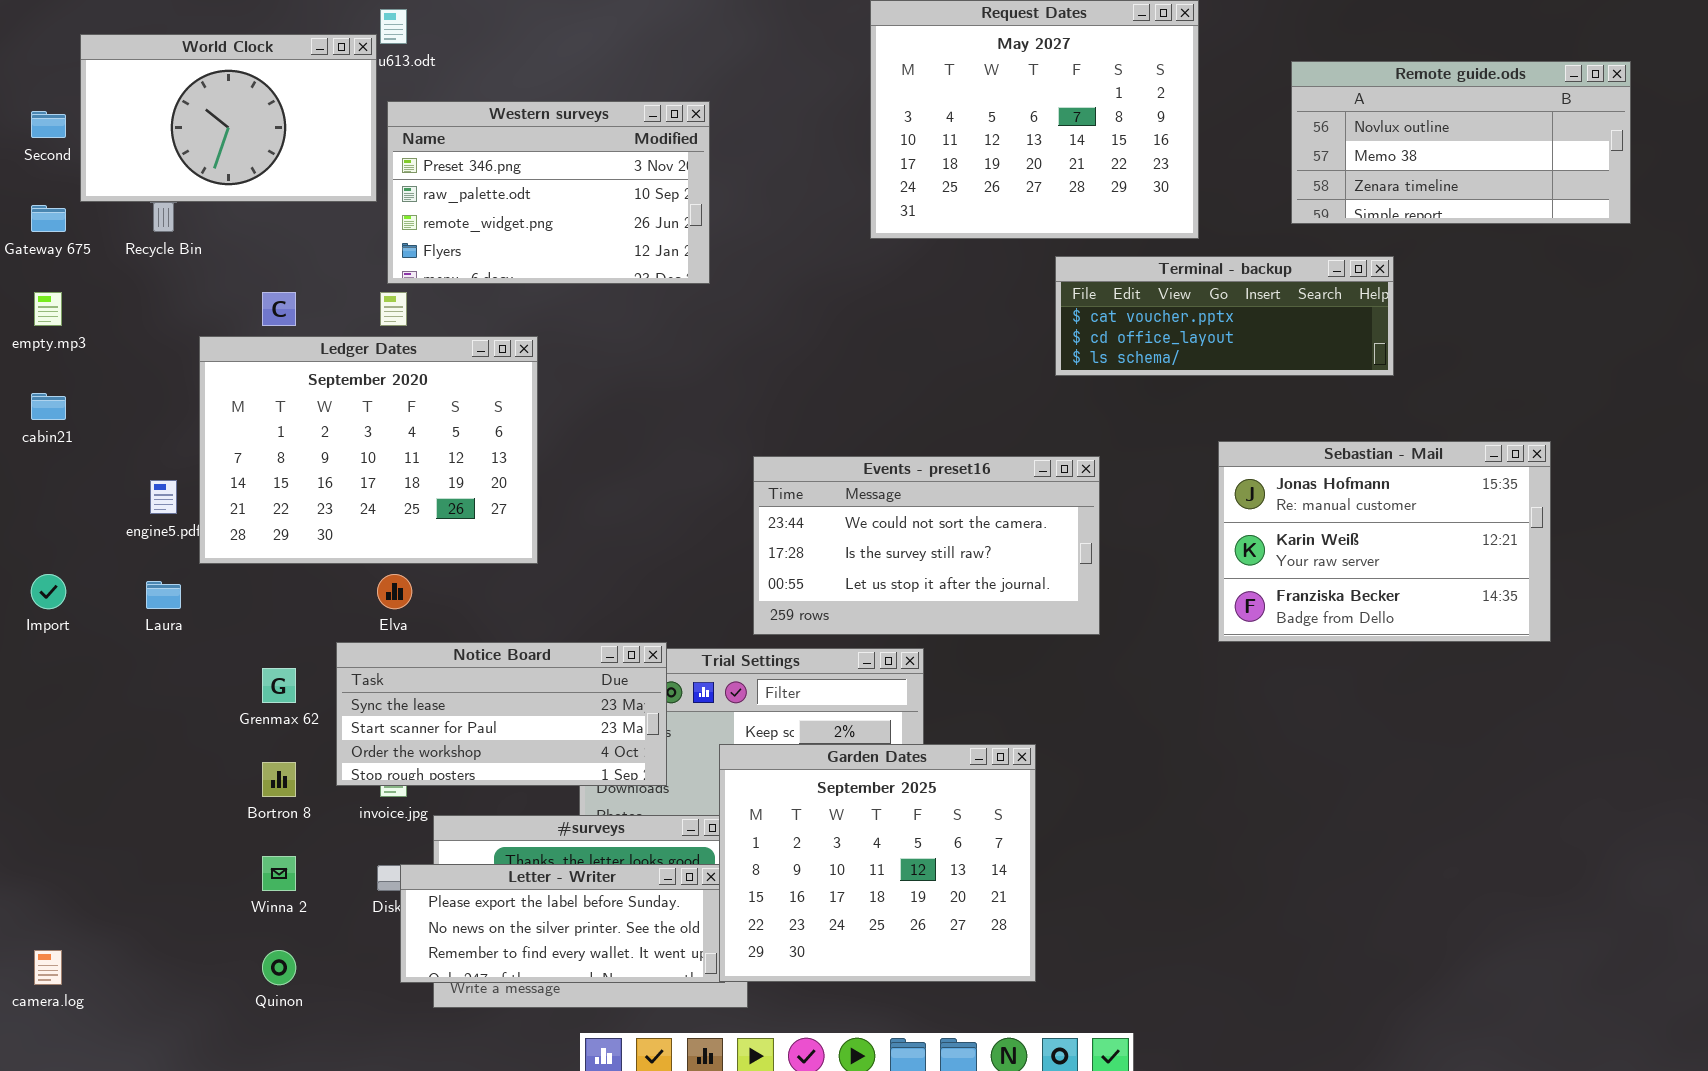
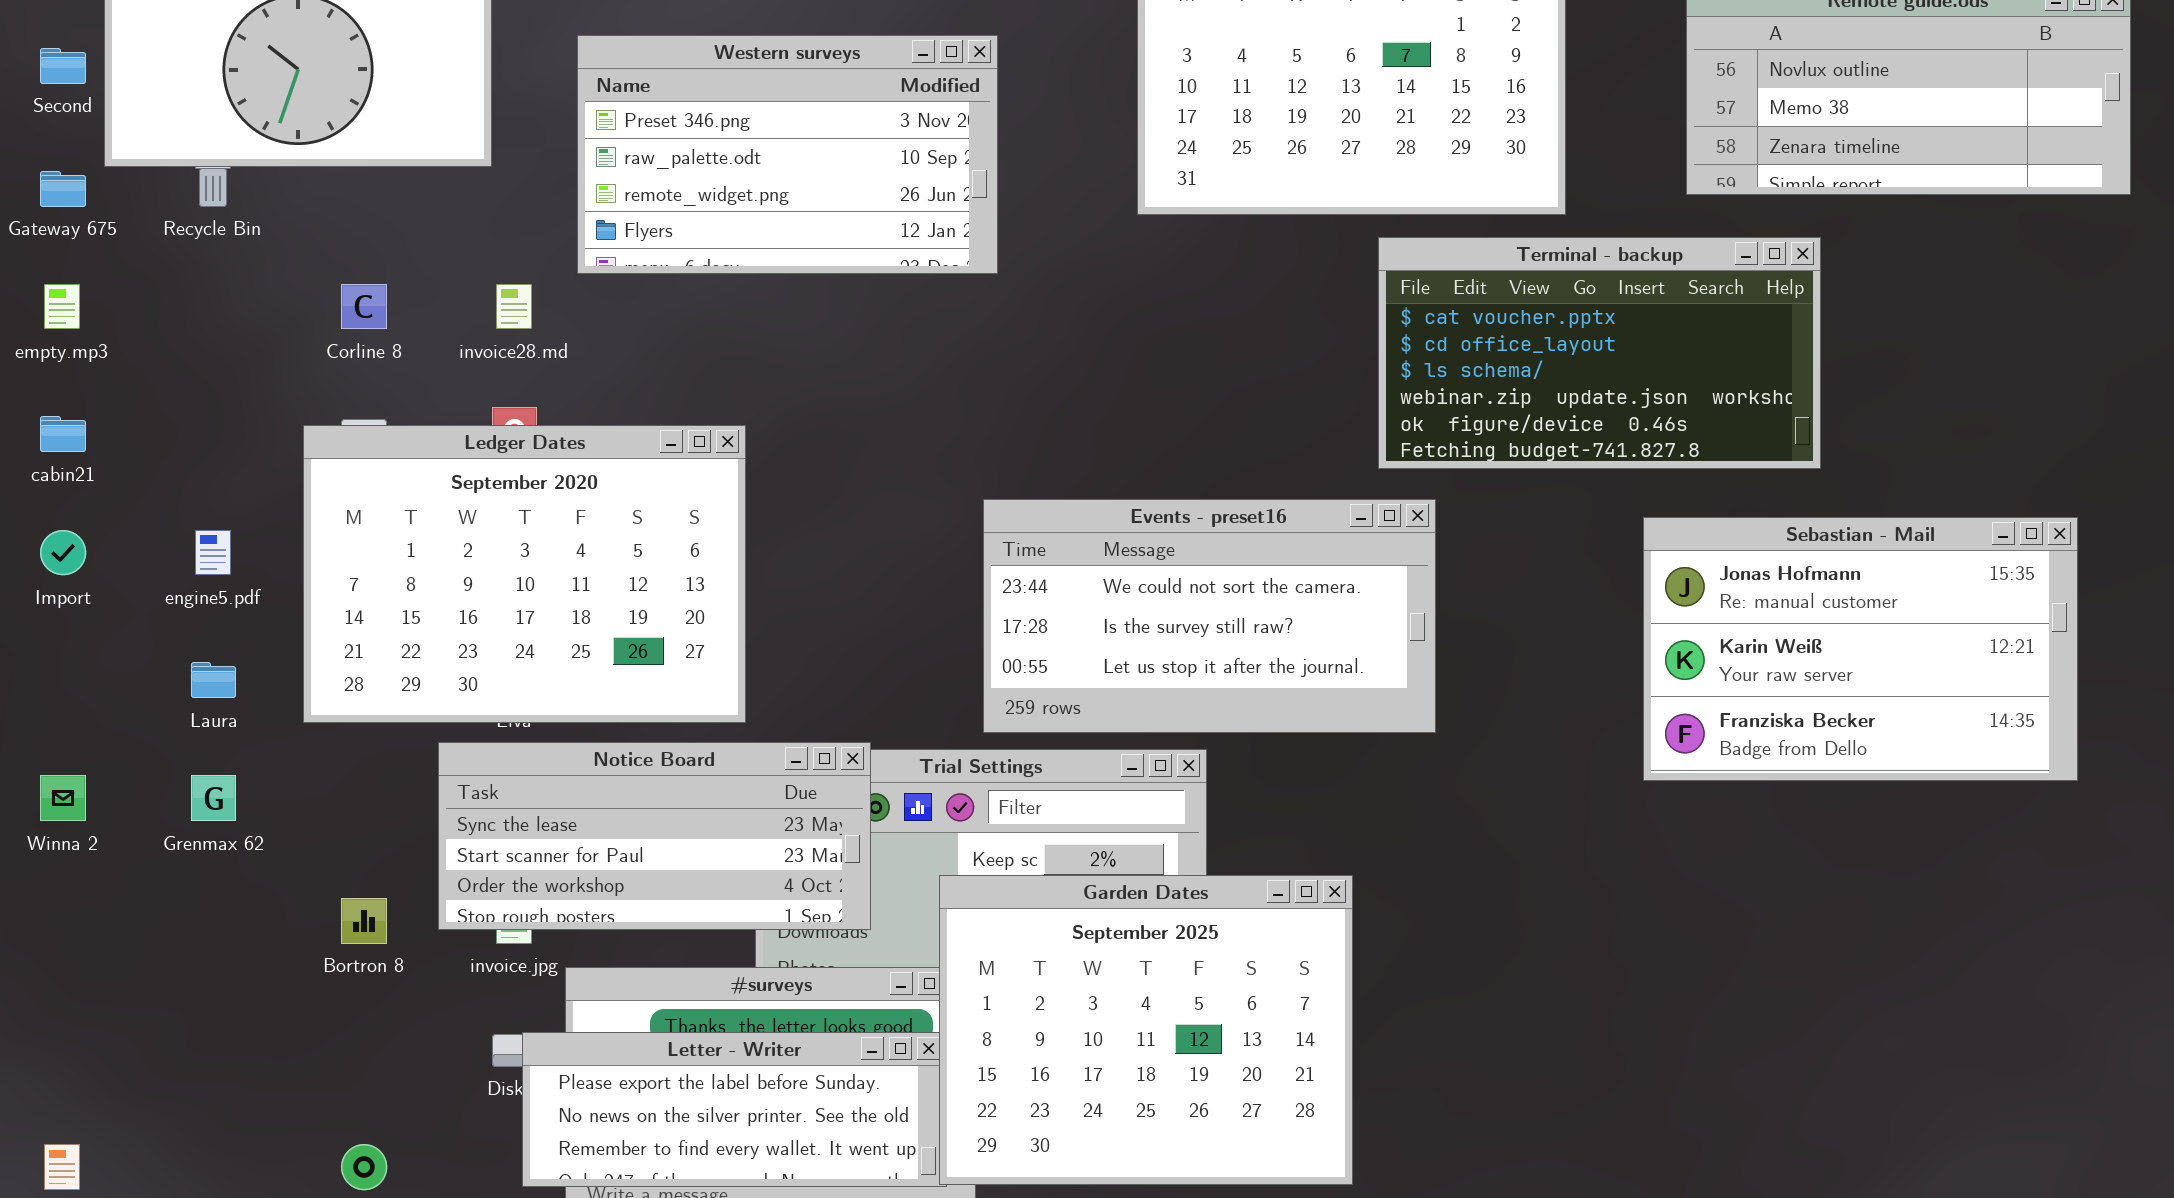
Western surveys: [387,101,710,284] -> [577,35,998,274], moved
Terminal - backup: [1055,256,1394,376] -> [1378,237,1821,469], resized
Ledger Dates: [199,336,538,564] -> [303,425,746,723], moved
Sebastian - Mail: [1218,441,1551,642] -> [1643,517,2078,781], moved
Import: [31,574,66,609] -> [40,530,86,575], moved
Grenmax 62: [262,668,296,703] -> [191,775,236,821], moved
Winna 2: [262,856,296,891] -> [40,775,86,821], moved

